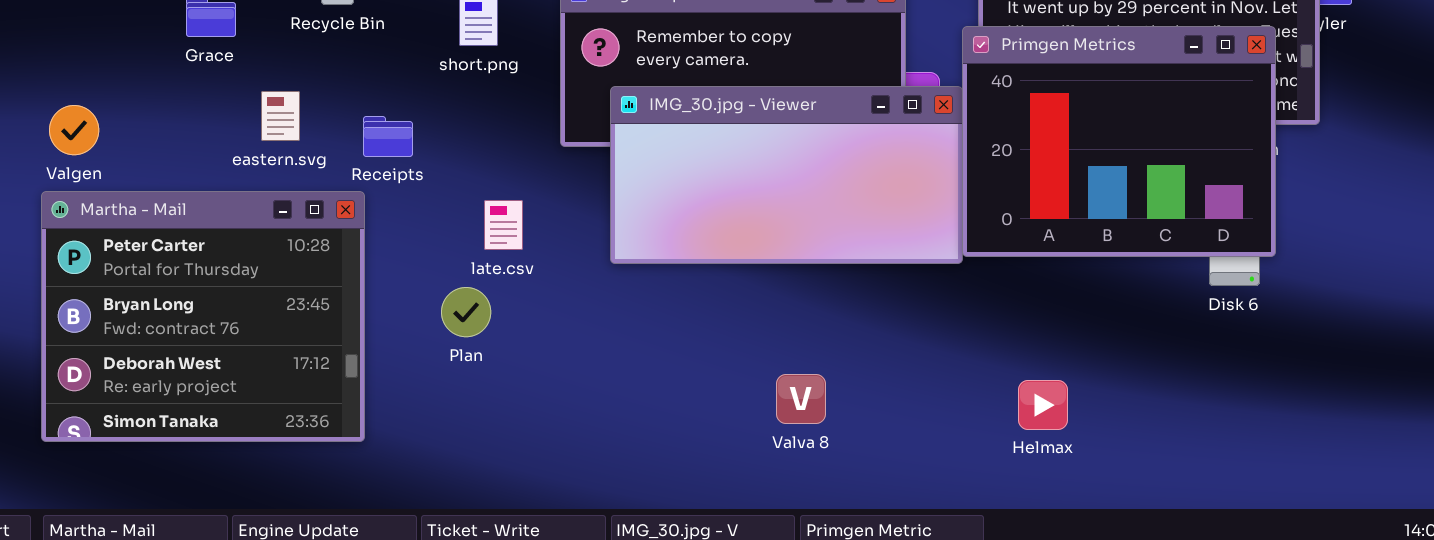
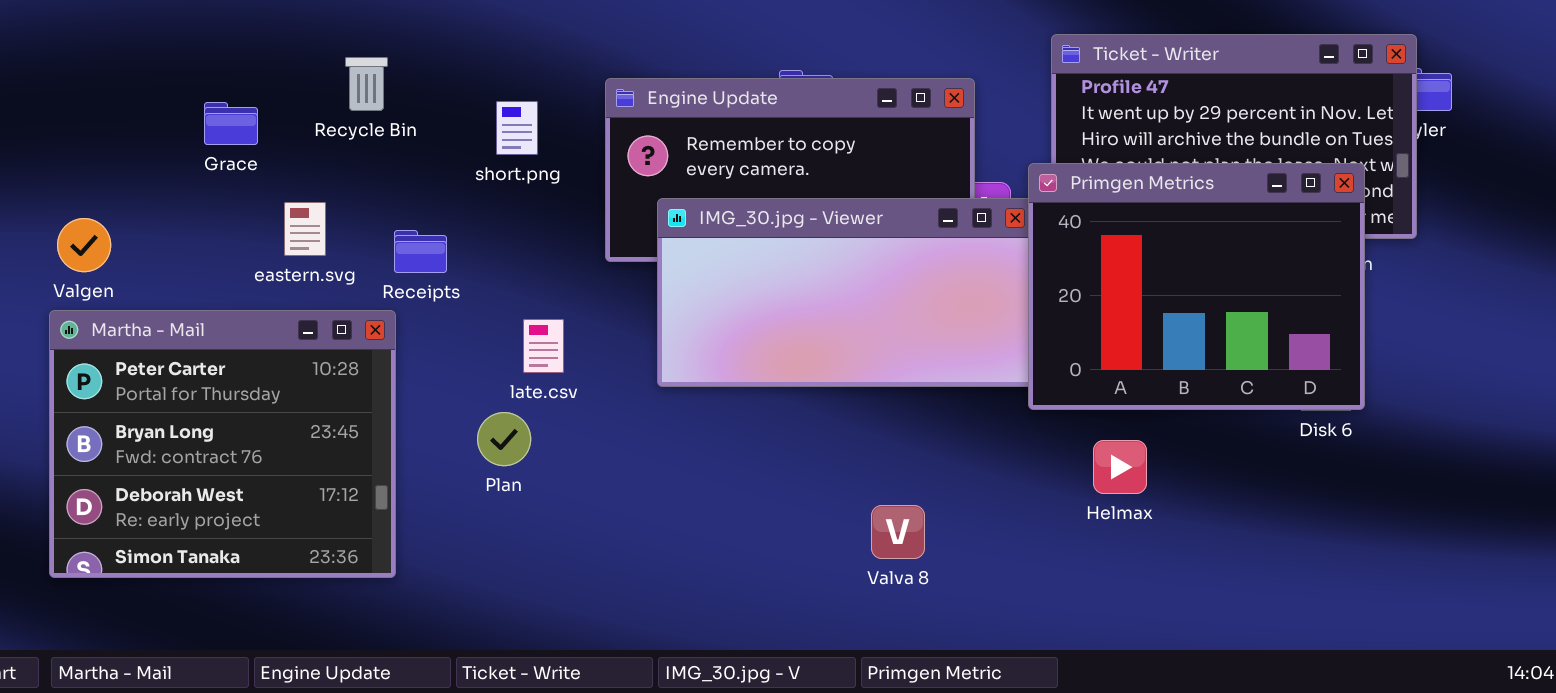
Primgen Metrics: [962,26,1276,257] -> [1028,163,1365,410], moved
Valva 8: [776,374,826,424] -> [871,505,925,559], moved
Helmax: [1018,380,1068,430] -> [1093,440,1147,494], moved

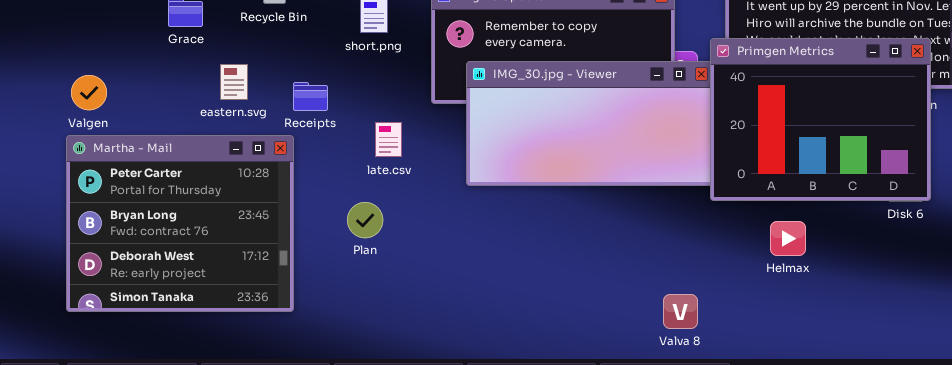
late.csv: [523,319,564,373] -> [375,122,402,157], moved
Helmax: [1093,440,1147,494] -> [770,221,806,256], moved
Valva 8: [871,505,925,559] -> [663,294,698,329], moved

